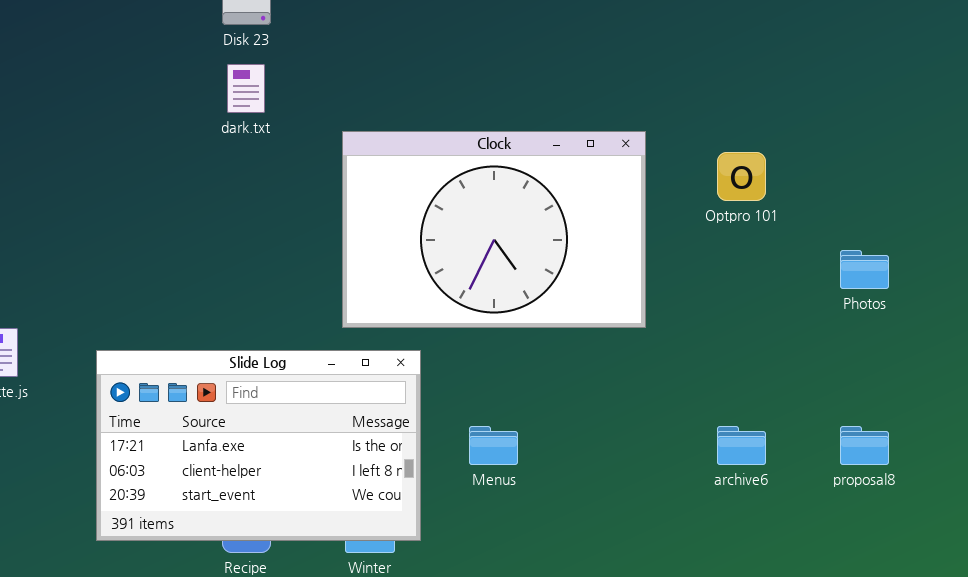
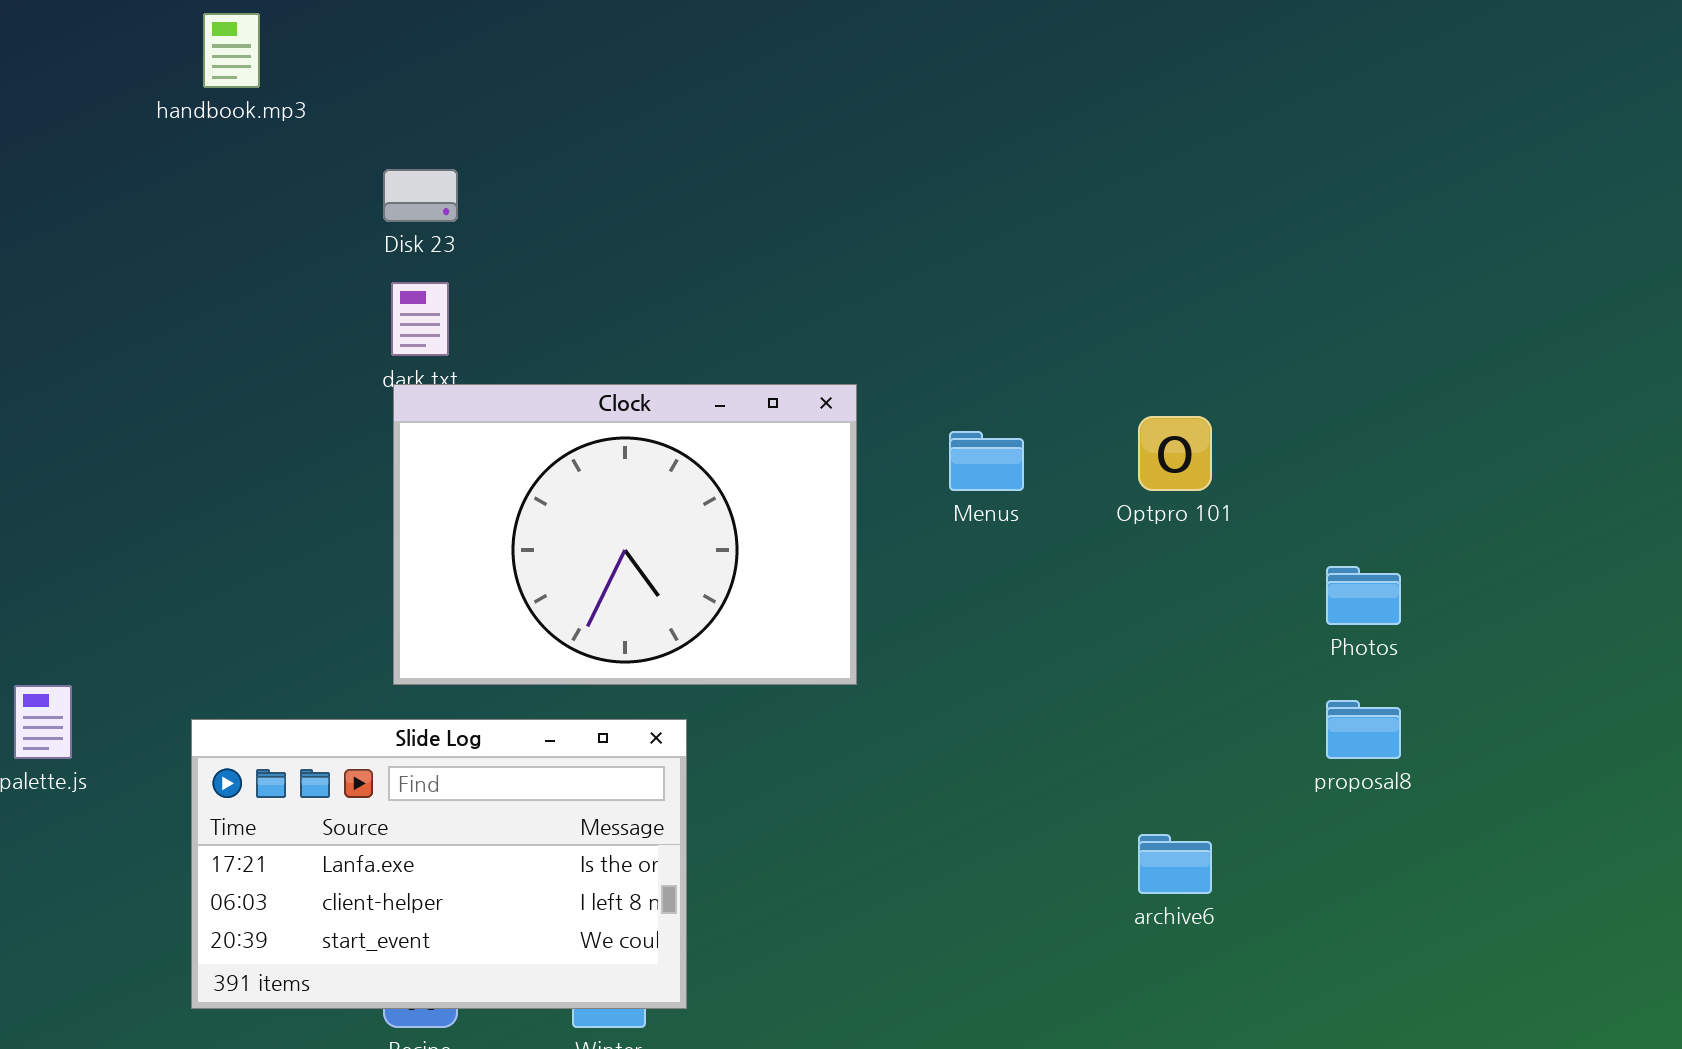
Clock: [342,131,646,328] -> [393,384,857,685], moved
Menus: [469,426,518,465] -> [949,431,1024,491], moved
proposal8: [840,426,889,465] -> [1326,700,1401,759], moved

